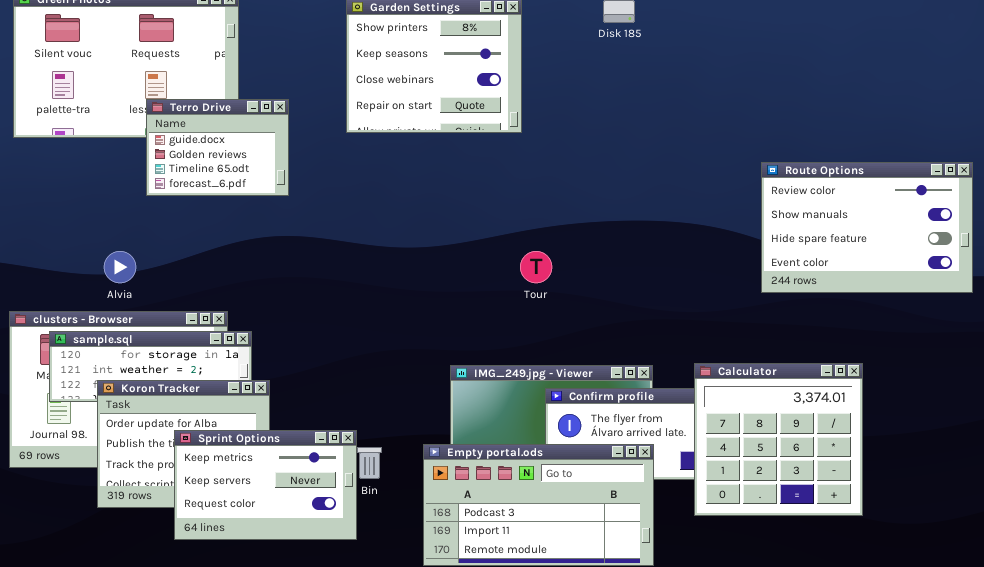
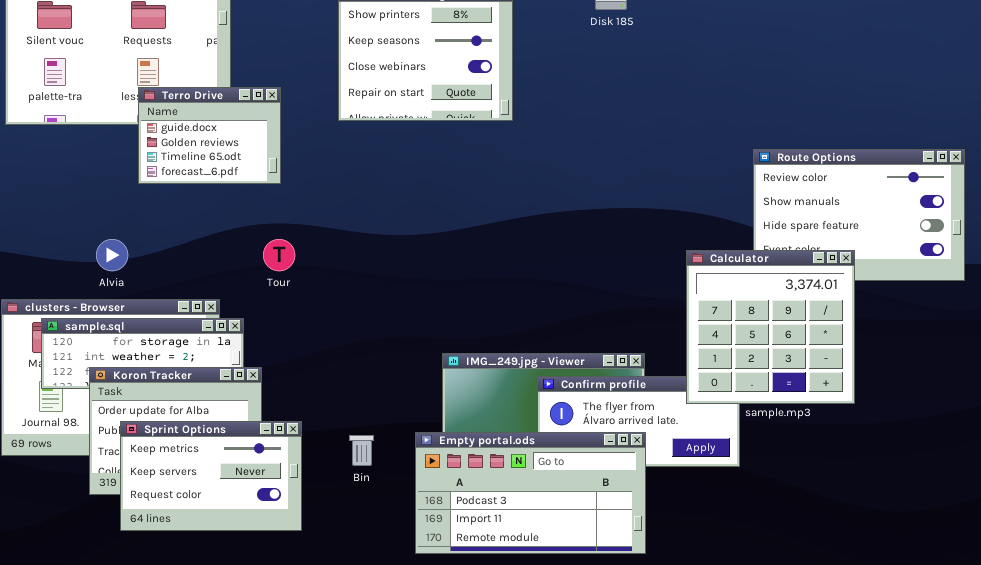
Tour: [520,251,552,283] -> [263,239,295,271], moved
Calculator: [694,363,863,516] -> [686,250,855,404], moved
Sprint Options: [174,430,357,540] -> [120,421,302,531], moved

